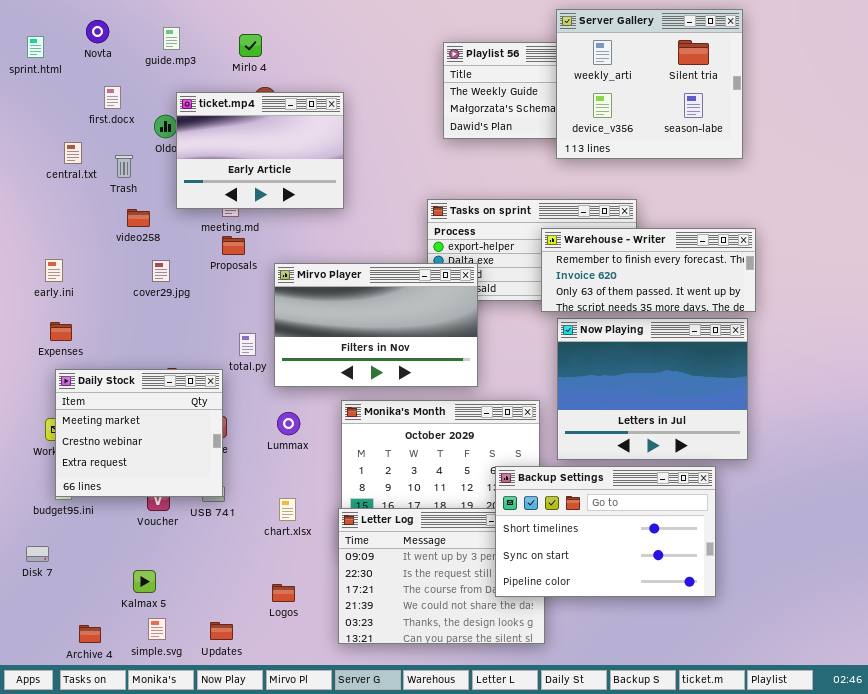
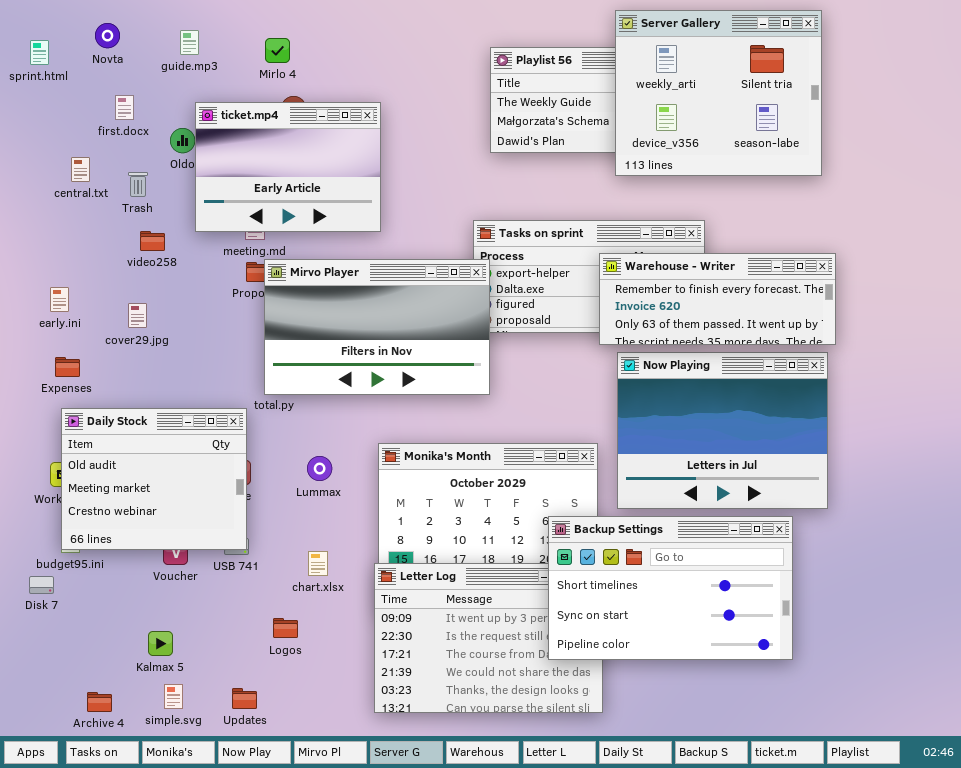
cover29.jpg: [152,260,170,282] -> [128,303,147,328], moved
Mirvo Player: [274,263,478,387] -> [264,259,490,395], moved
Daily Stock: [55,369,223,497] -> [61,408,247,550], scrolled up 1 row
Disk 7: [26,546,49,562] -> [29,576,54,594], moved
Logos: [272,584,295,602] -> [273,618,298,638], moved

